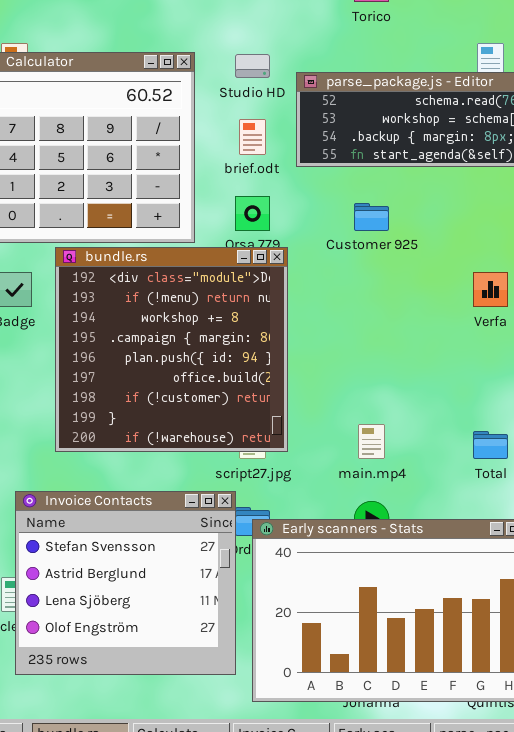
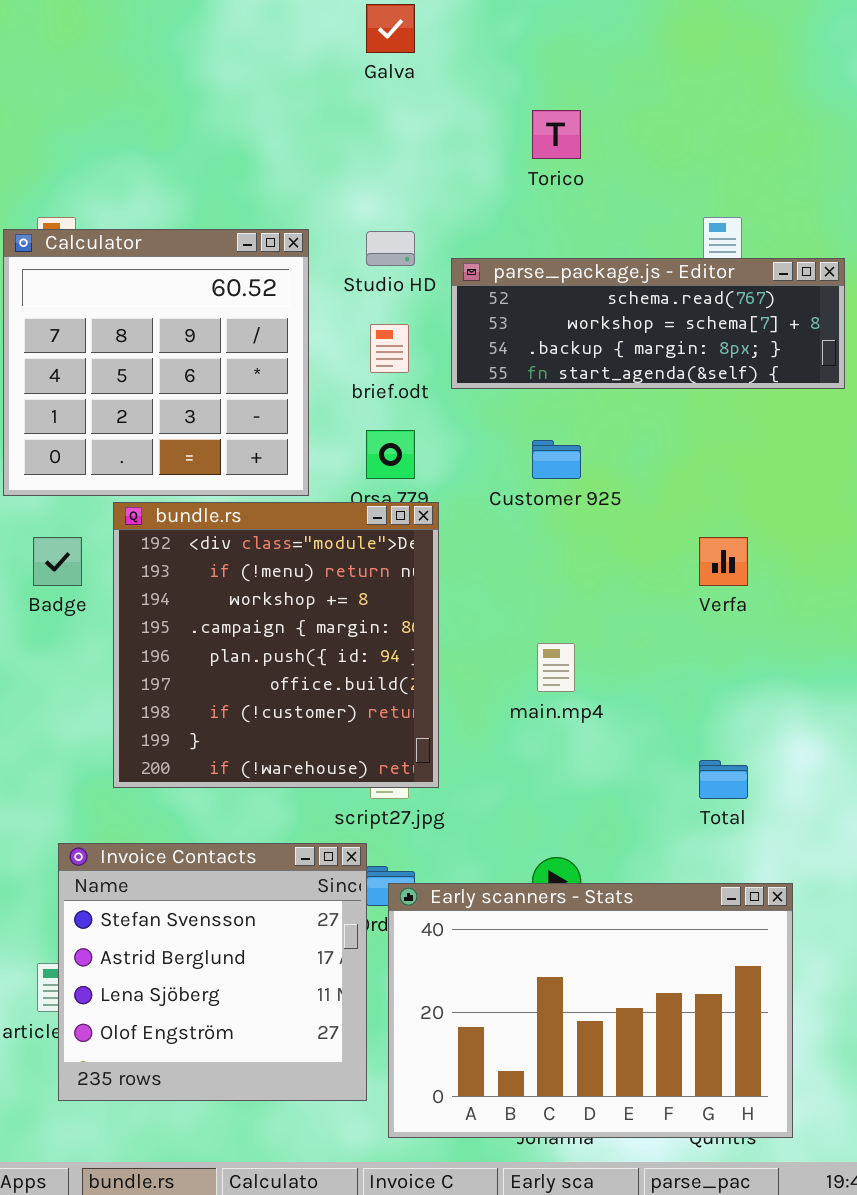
main.mp4: [358,424,385,459] -> [537,643,575,692], moved

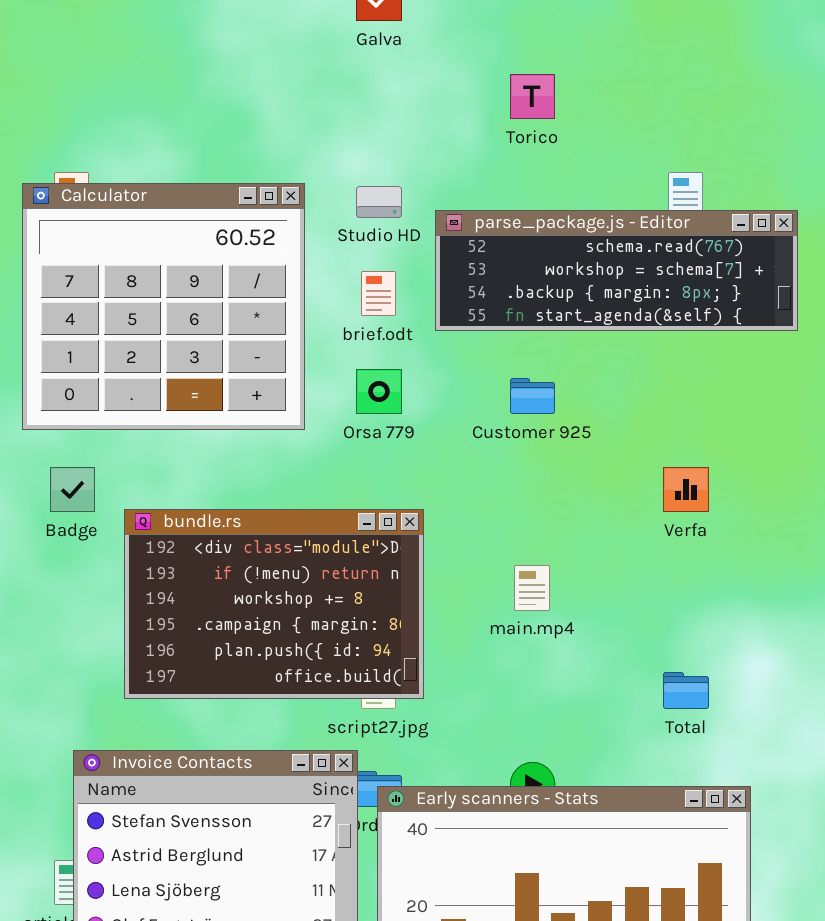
bundle.rs: [113,502,439,788] -> [124,509,424,699], resized

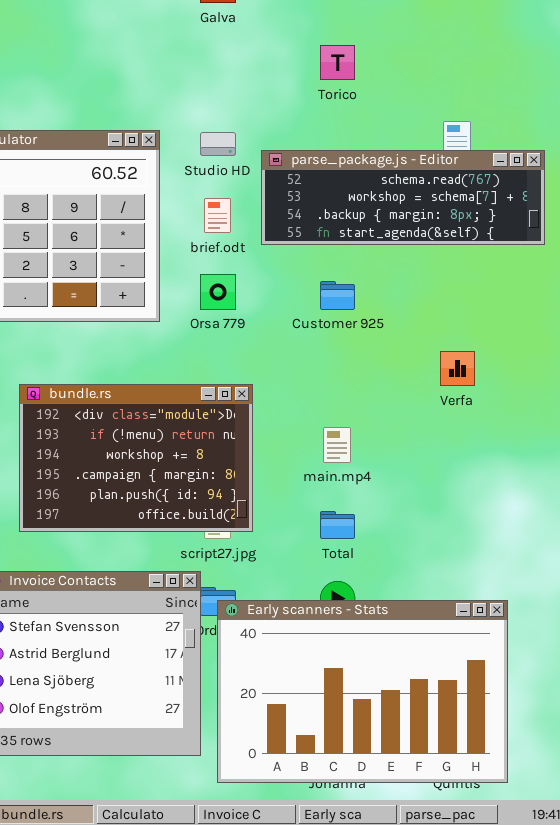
Total: [663,672,709,709] -> [320,511,355,539], moved

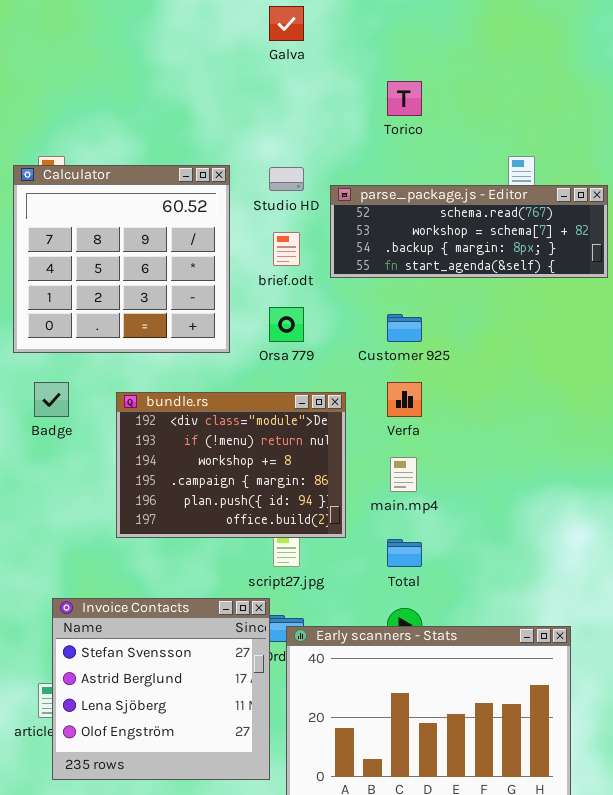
Verfa: [440,351,475,386] -> [387,382,422,417], moved
bundle.rs: [19,384,253,532] -> [116,392,346,538], moved

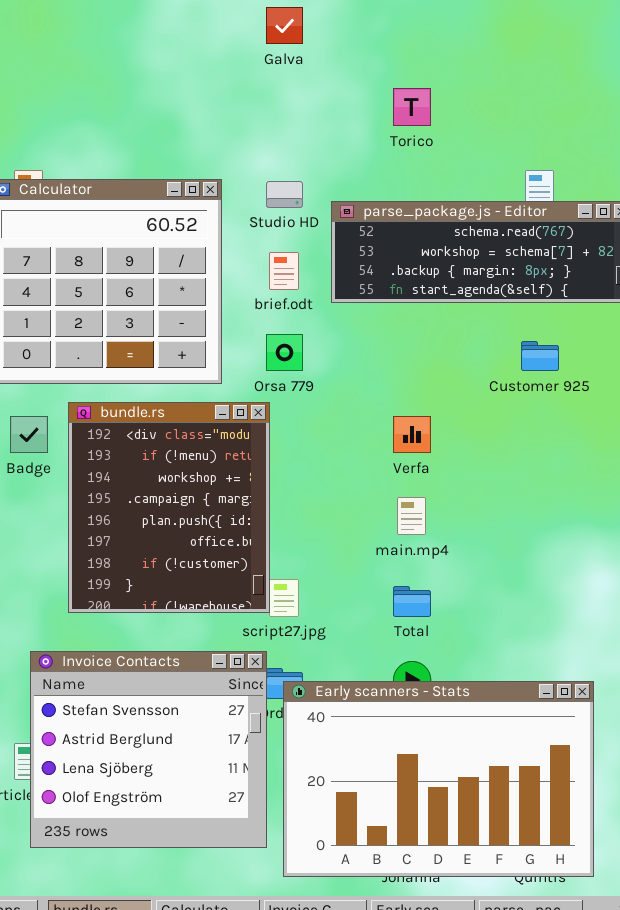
Customer 925: [387,314,422,342] -> [521,341,559,371], moved
bundle.rs: [116,392,346,538] -> [68,402,270,613], moved, resized

